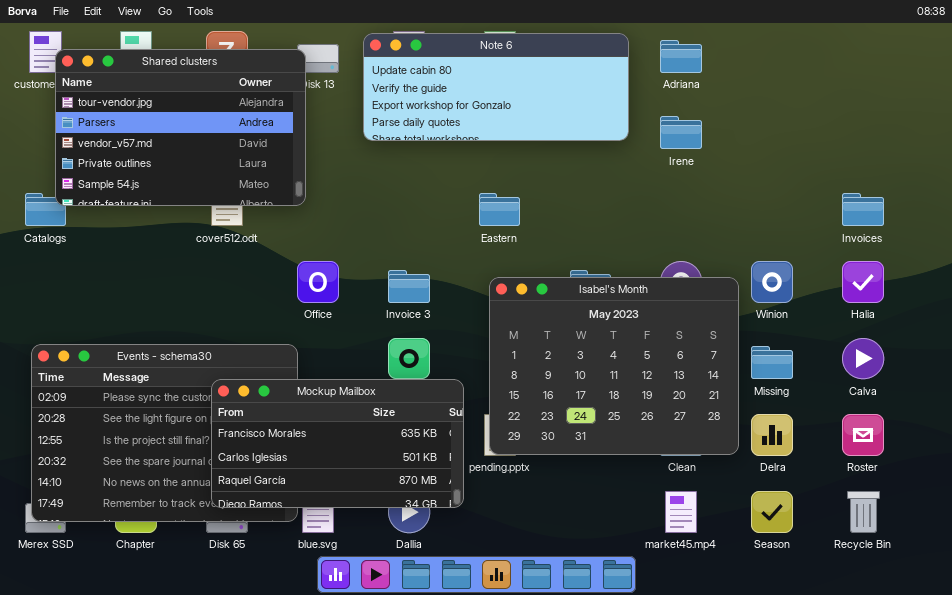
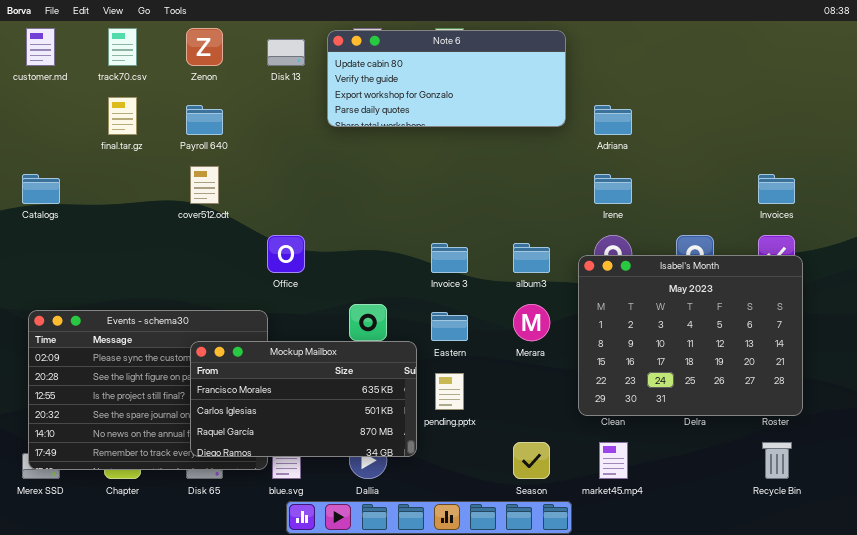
Adriana: [660,40,702,73] -> [594,105,632,135], moved
Shared clusters: [55,49,306,206] -> none, closed
Irene: [660,116,702,149] -> [594,174,632,204], moved
Eastern: [479,193,520,226] -> [431,312,468,341], moved
Invoice 3: [388,270,430,303] -> [431,243,468,273], moved
Isabel's Month: [489,277,739,455] -> [578,255,803,416], moved
Season: [751,491,793,533] -> [513,442,550,479], moved

